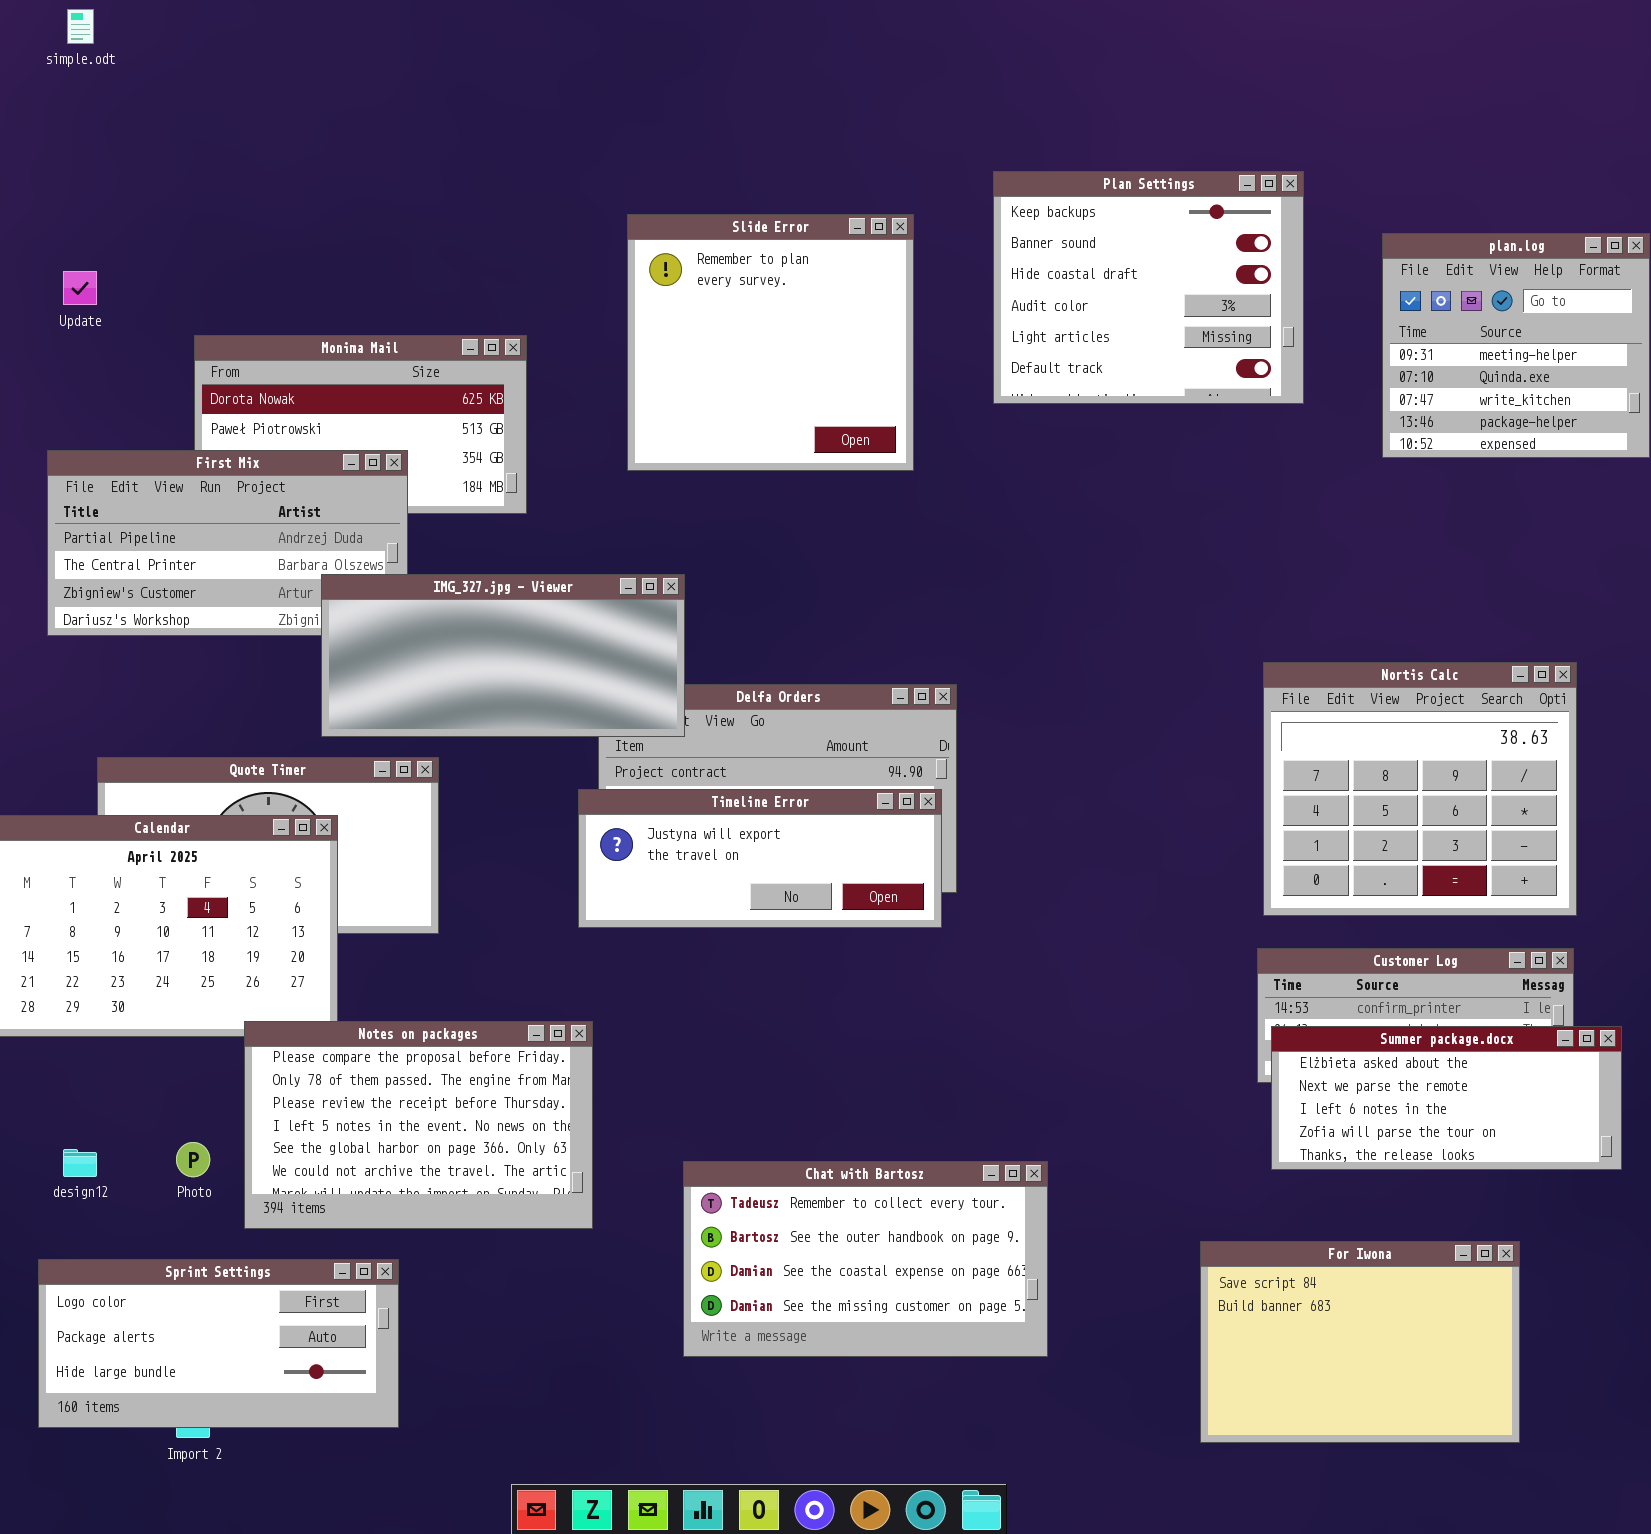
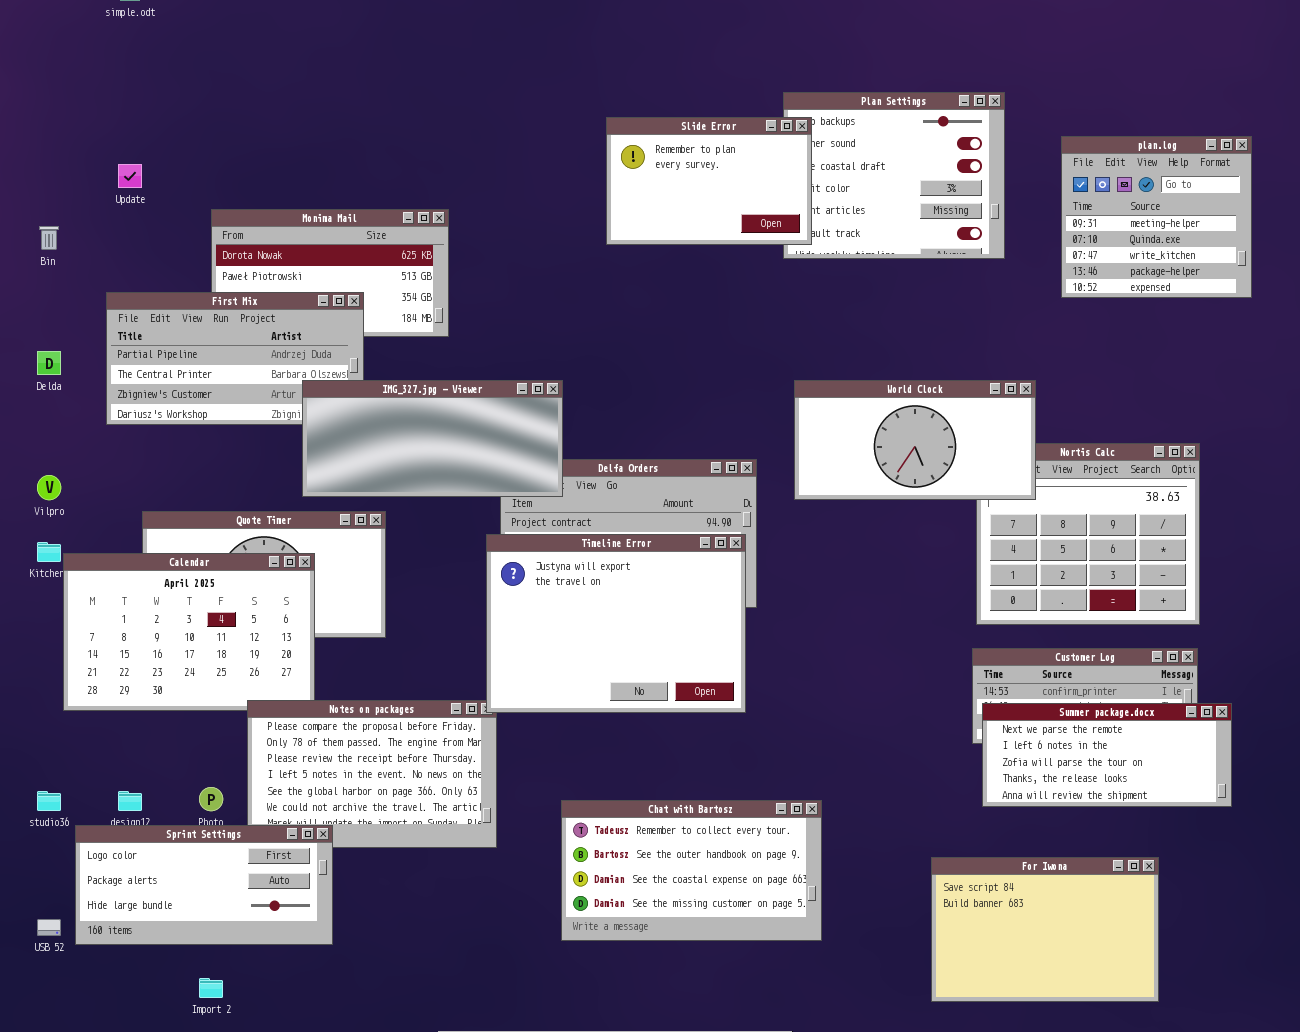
Slide Error: [627,214,914,471] -> [606,117,812,245], moved, resized
World Clock: none -> [794,380,1036,500], opened
Timeline Error: [578,789,942,928] -> [486,534,746,713], resized
Summer package.docx: [1271,1026,1622,1170] -> [982,703,1232,807], scrolled down 1 row
Sprint Settings: [38,1259,399,1428] -> [75,825,333,945], moved

